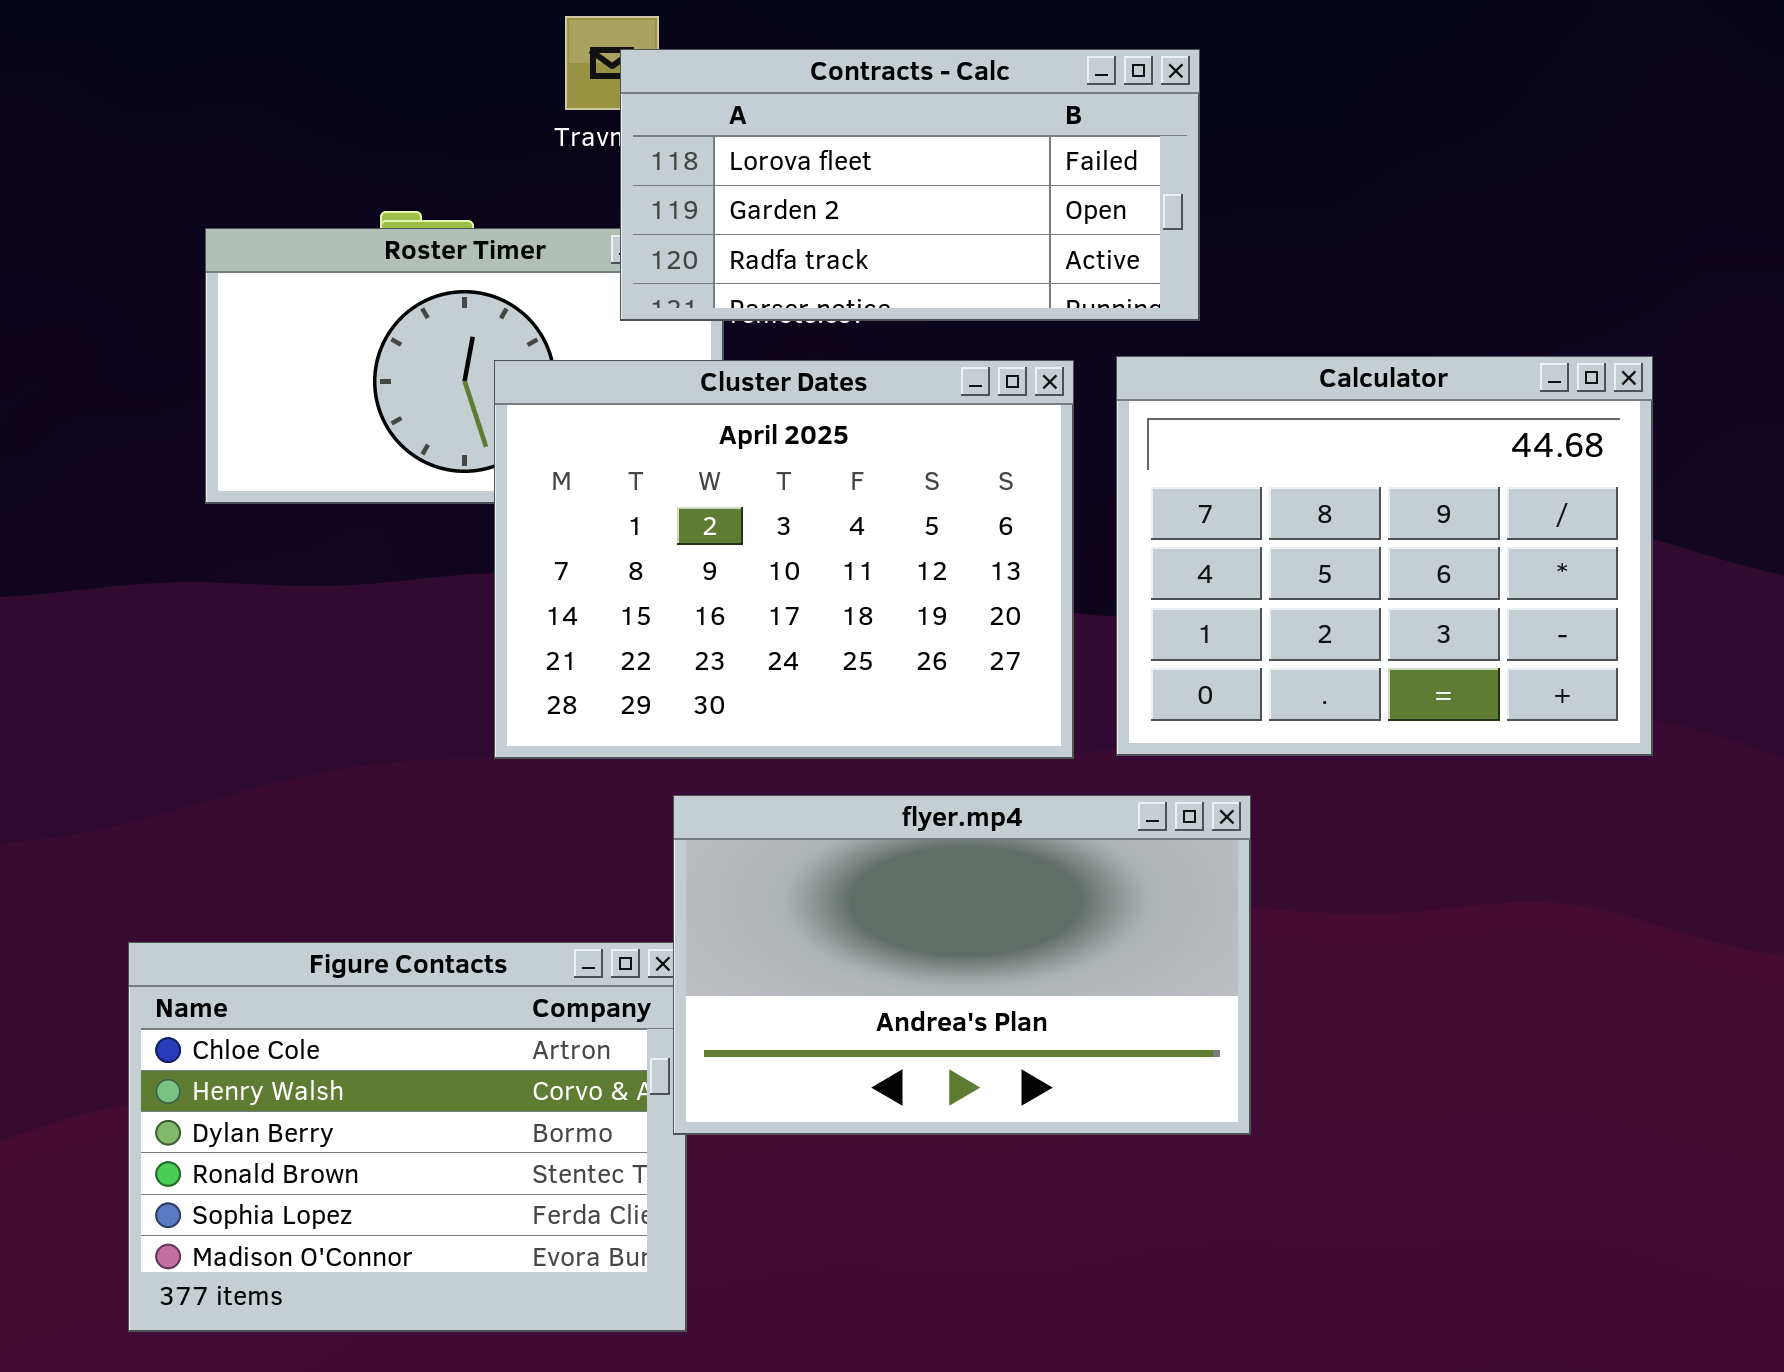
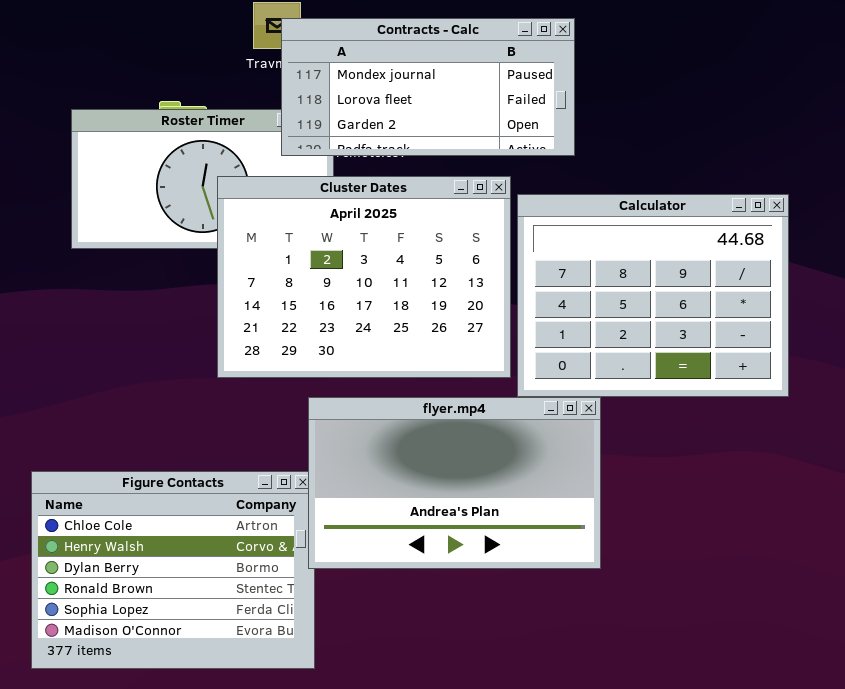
Contracts - Calc: [620,49,1200,321] -> [281,18,575,156], scrolled up 1 row
Calculator: [1116,356,1653,756] -> [517,194,789,397], moved

